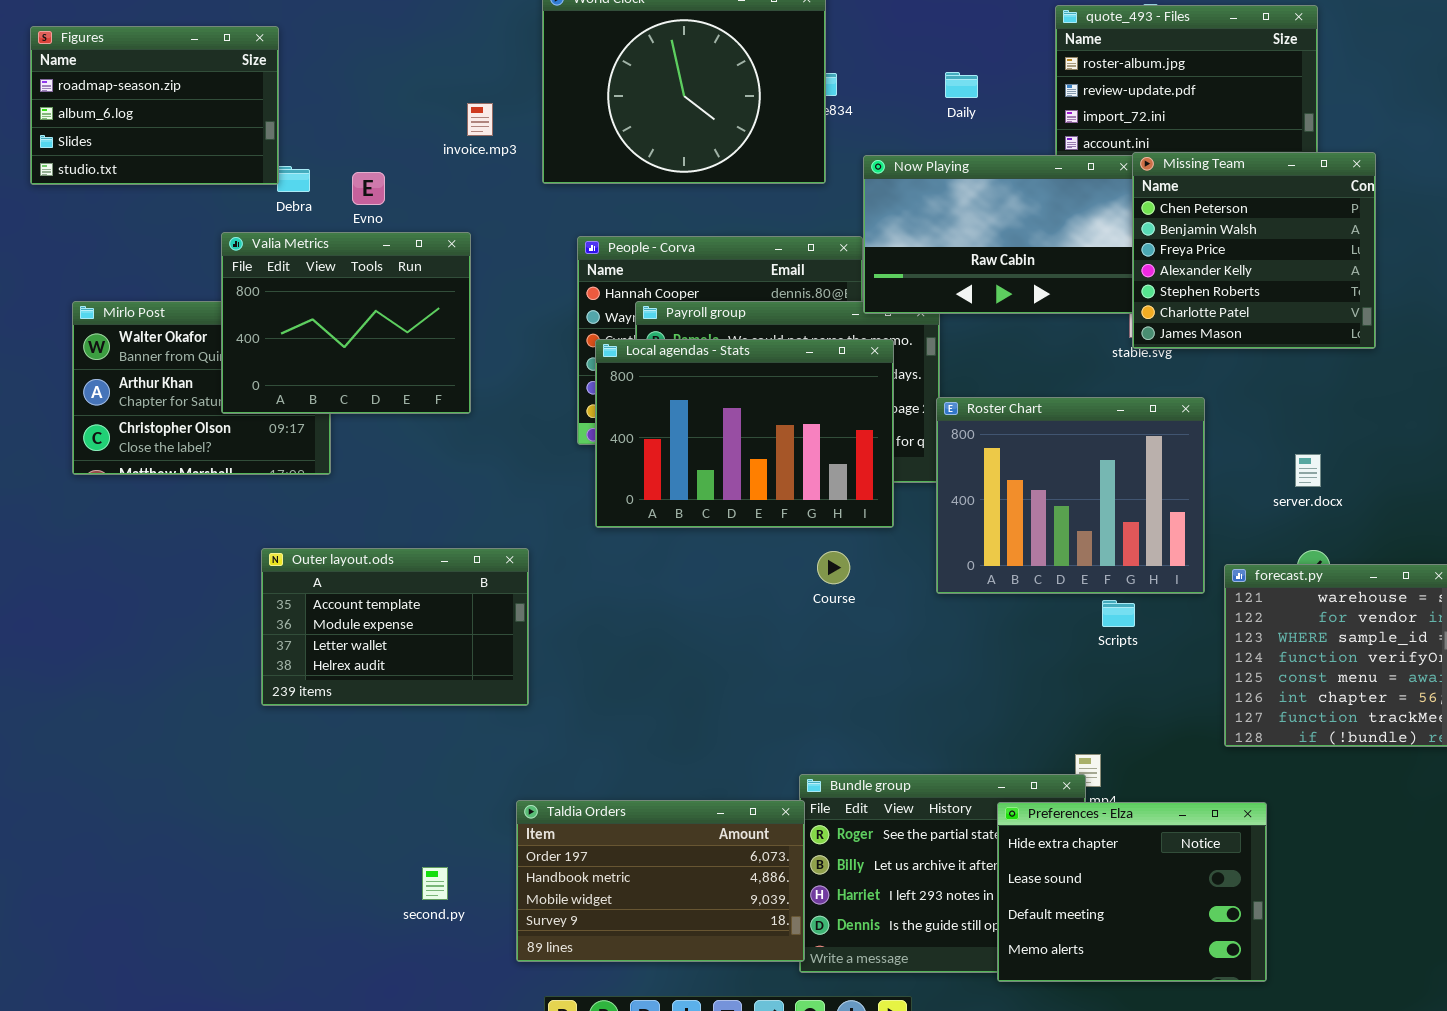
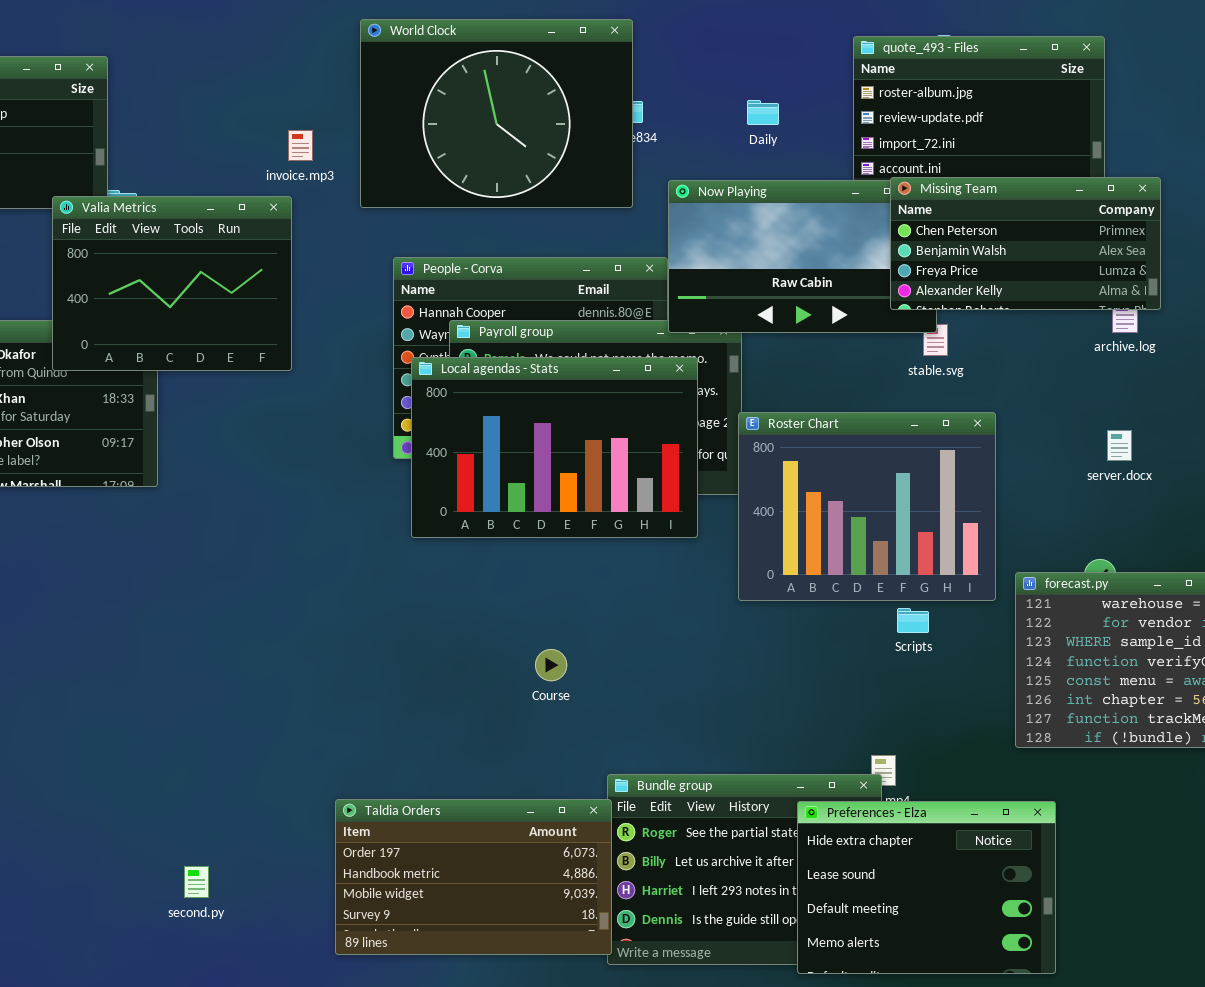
Missing Team: [1132,152,1376,349] -> [890,177,1161,310], resized
Valia Metrics: [221,232,471,414] -> [52,196,292,371], moved
server.docx: [1295,454,1321,487] -> [1107,430,1132,461], moved
Outer layout.ods: [261,548,529,706] -> none, closed
Course: [817,551,850,584] -> [535,649,567,681], moved
second.py: [422,867,448,900] -> [184,866,209,898], moved

